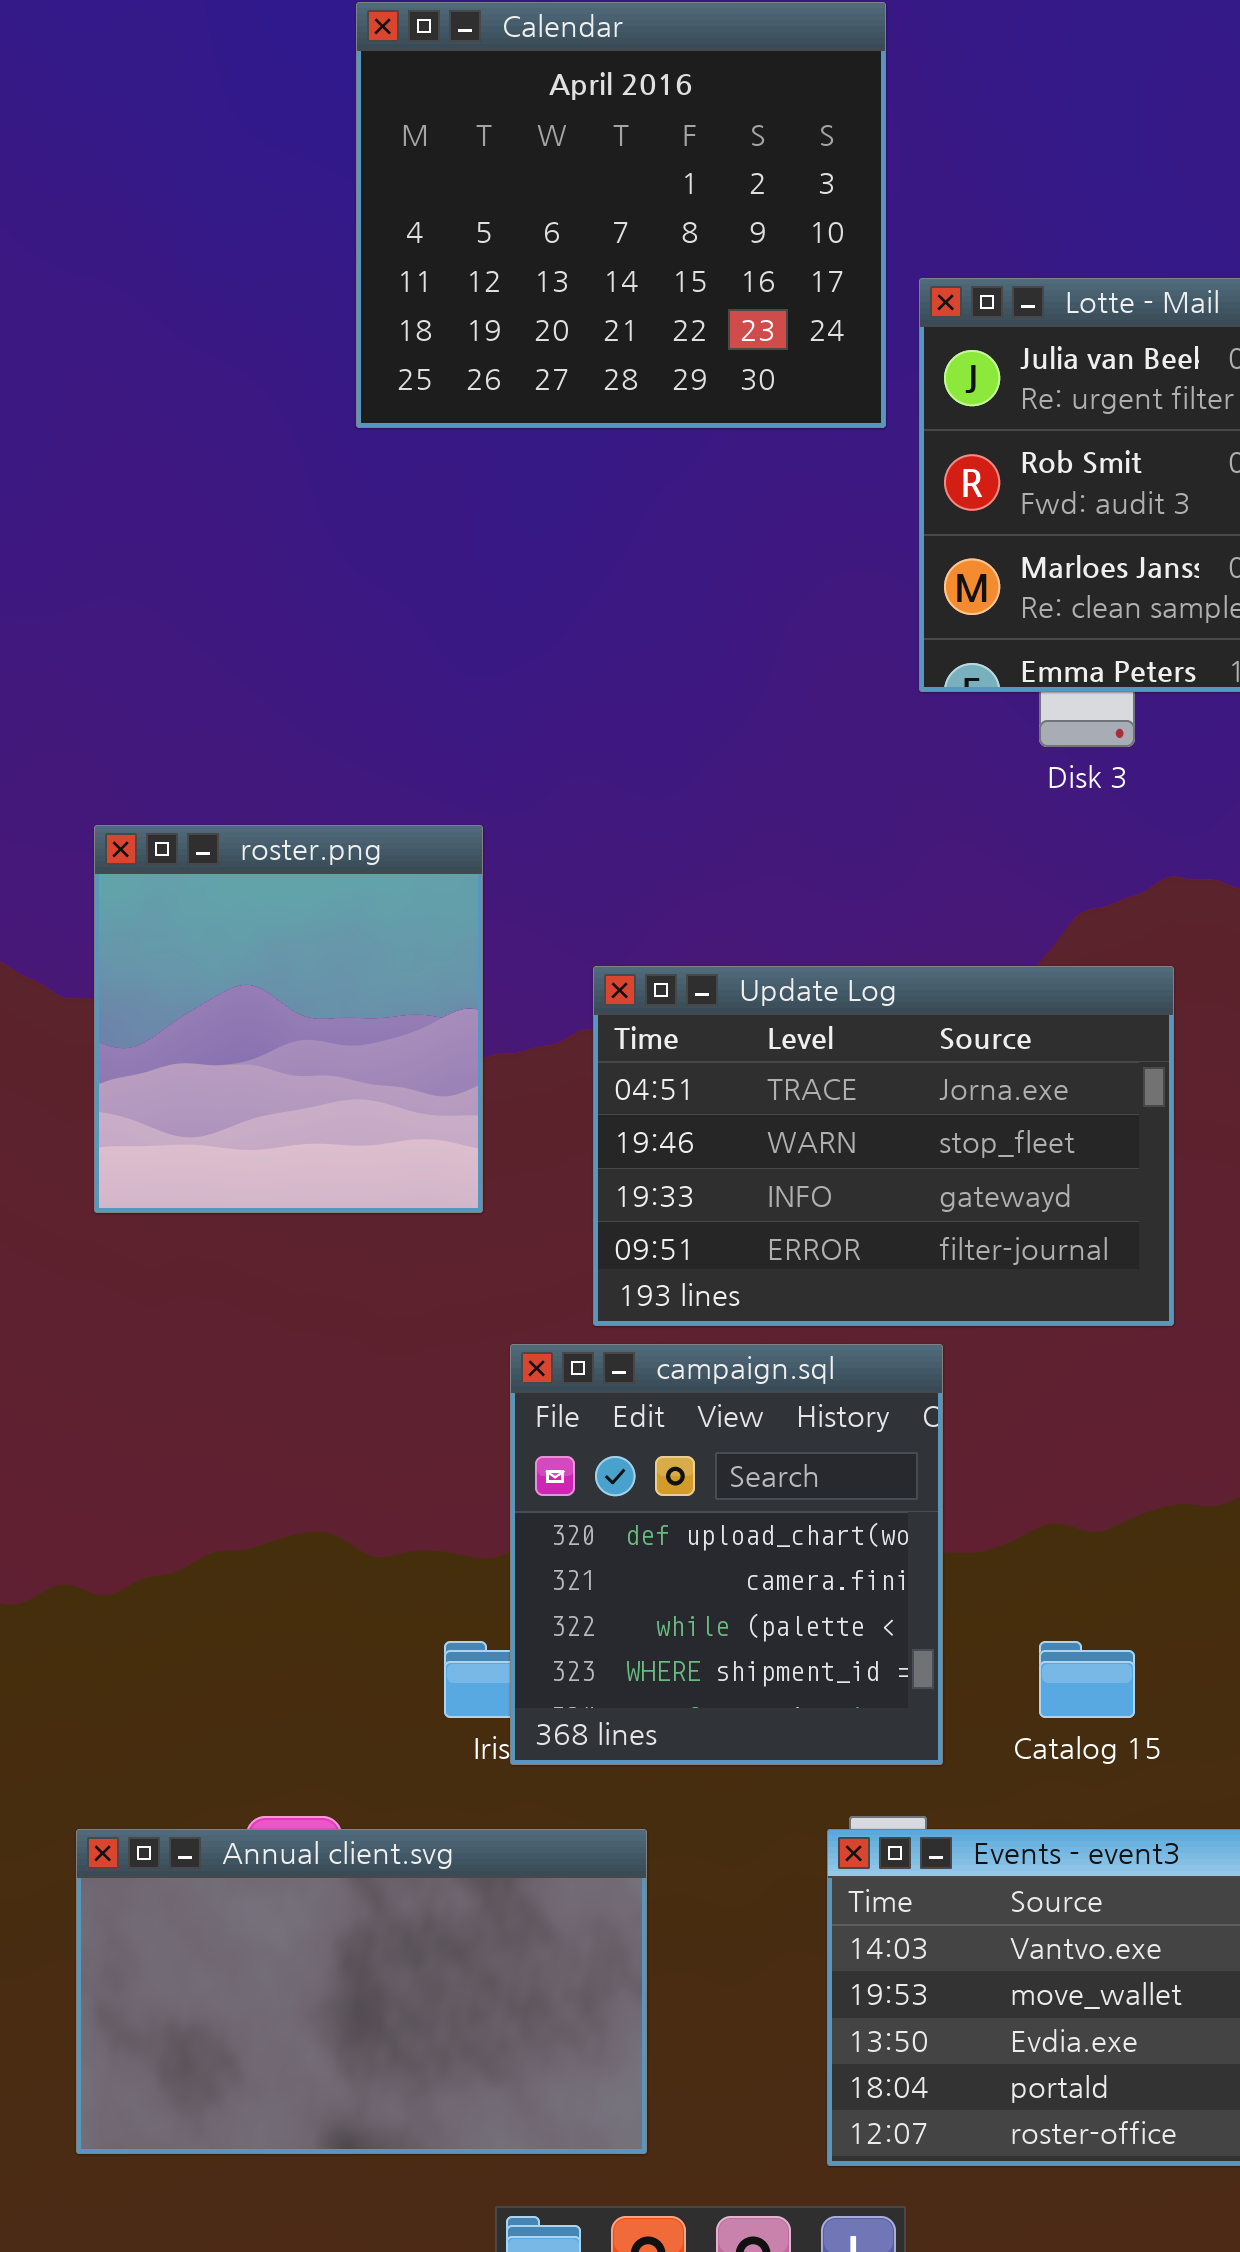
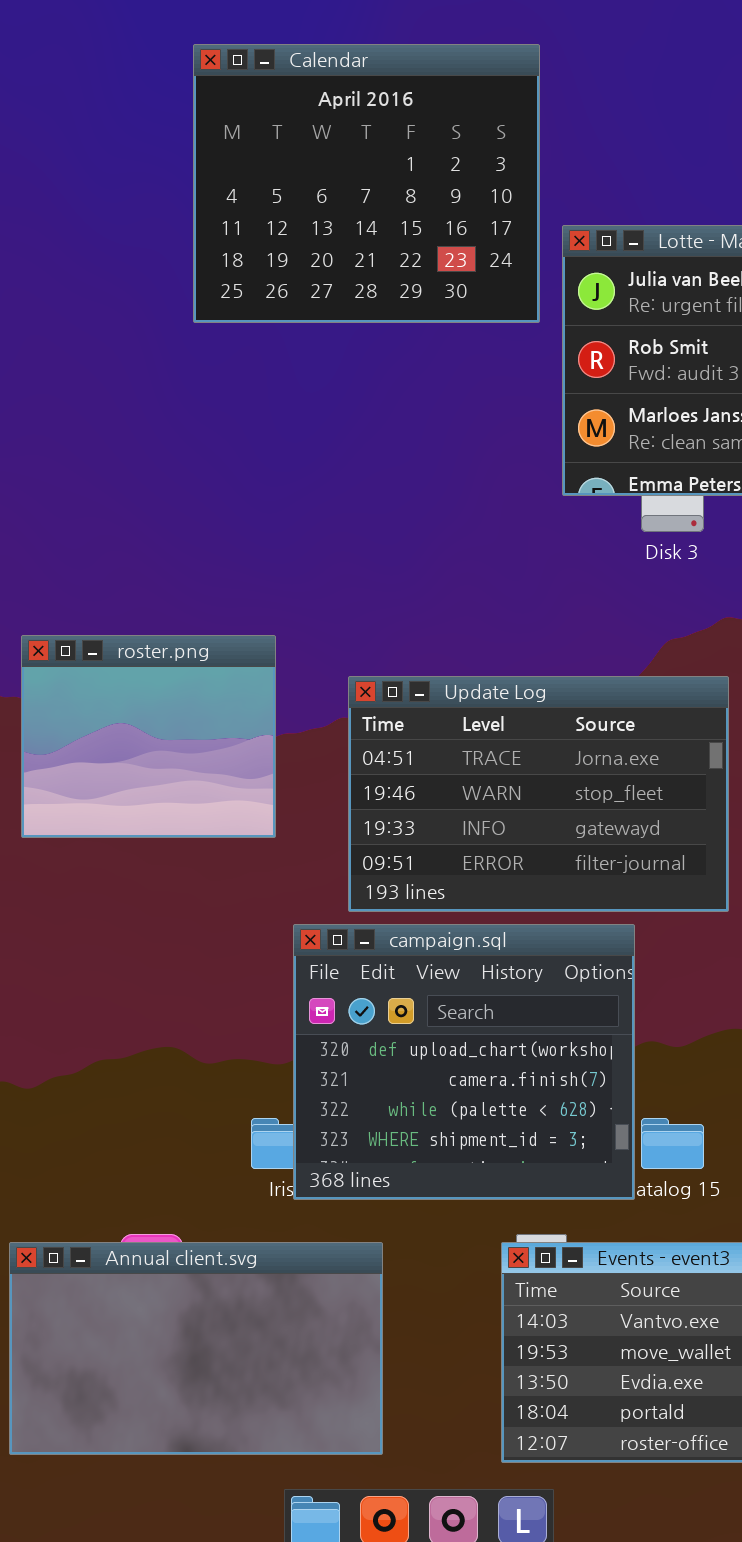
roster.png: [94,825,483,1213] -> [21,635,276,838], resized
campaign.sql: [510,1344,943,1765] -> [293,924,635,1200], resized

